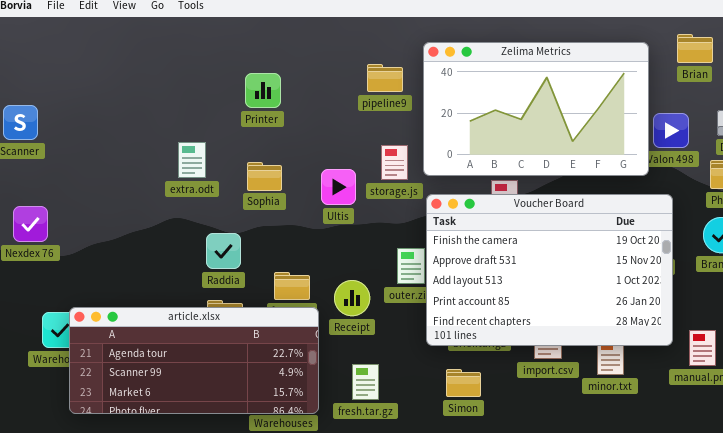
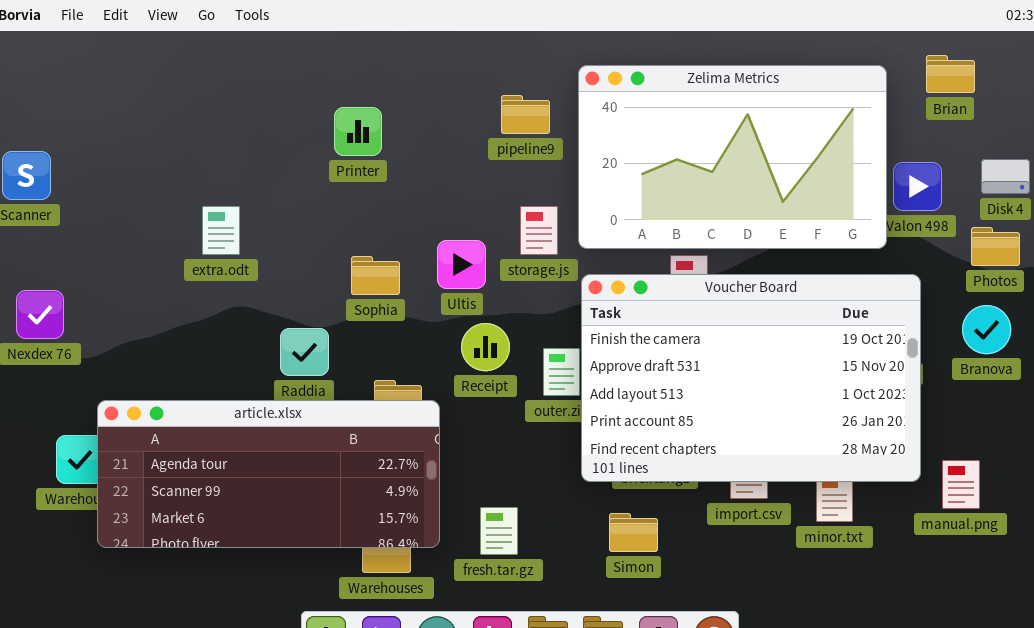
extra.odt: [178,142,206,178] -> [202,206,240,255], moved
Sophia: [247,162,282,191] -> [351,256,400,295], moved
Receipt: [334,280,370,316] -> [461,323,510,371], moved
article.xlsx: [69,307,319,414] -> [97,400,440,548], moved

